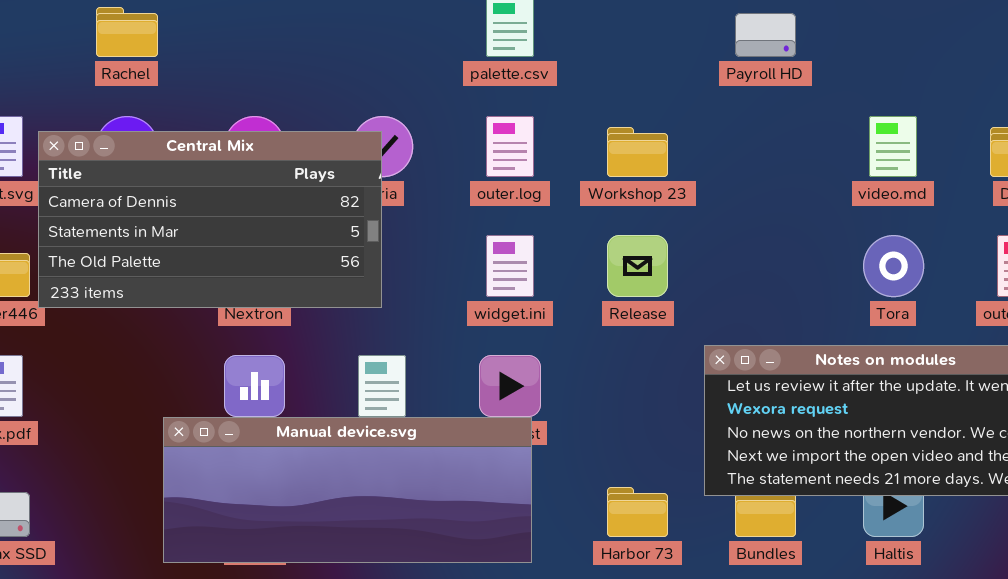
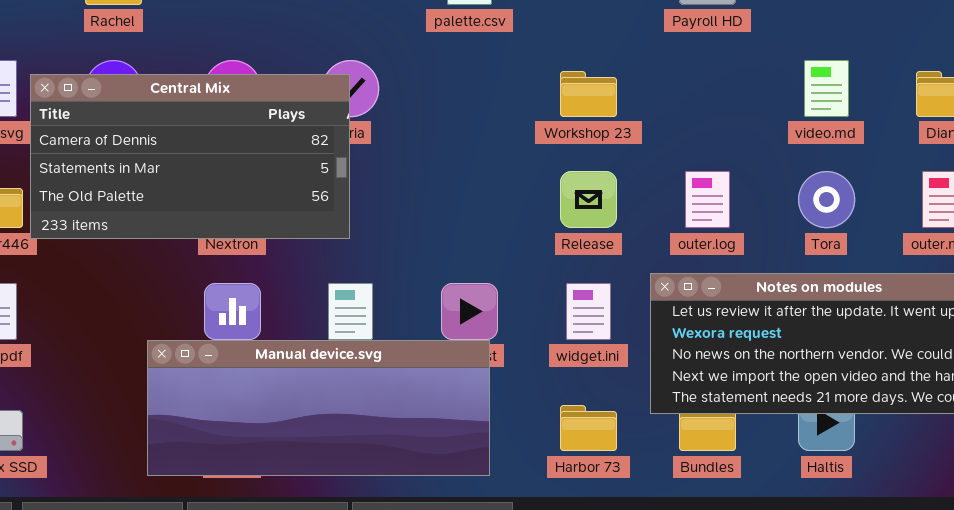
outer.log: [486,116,534,177] -> [685,171,730,228], moved
widget.ini: [486,235,534,297] -> [566,283,611,340], moved

